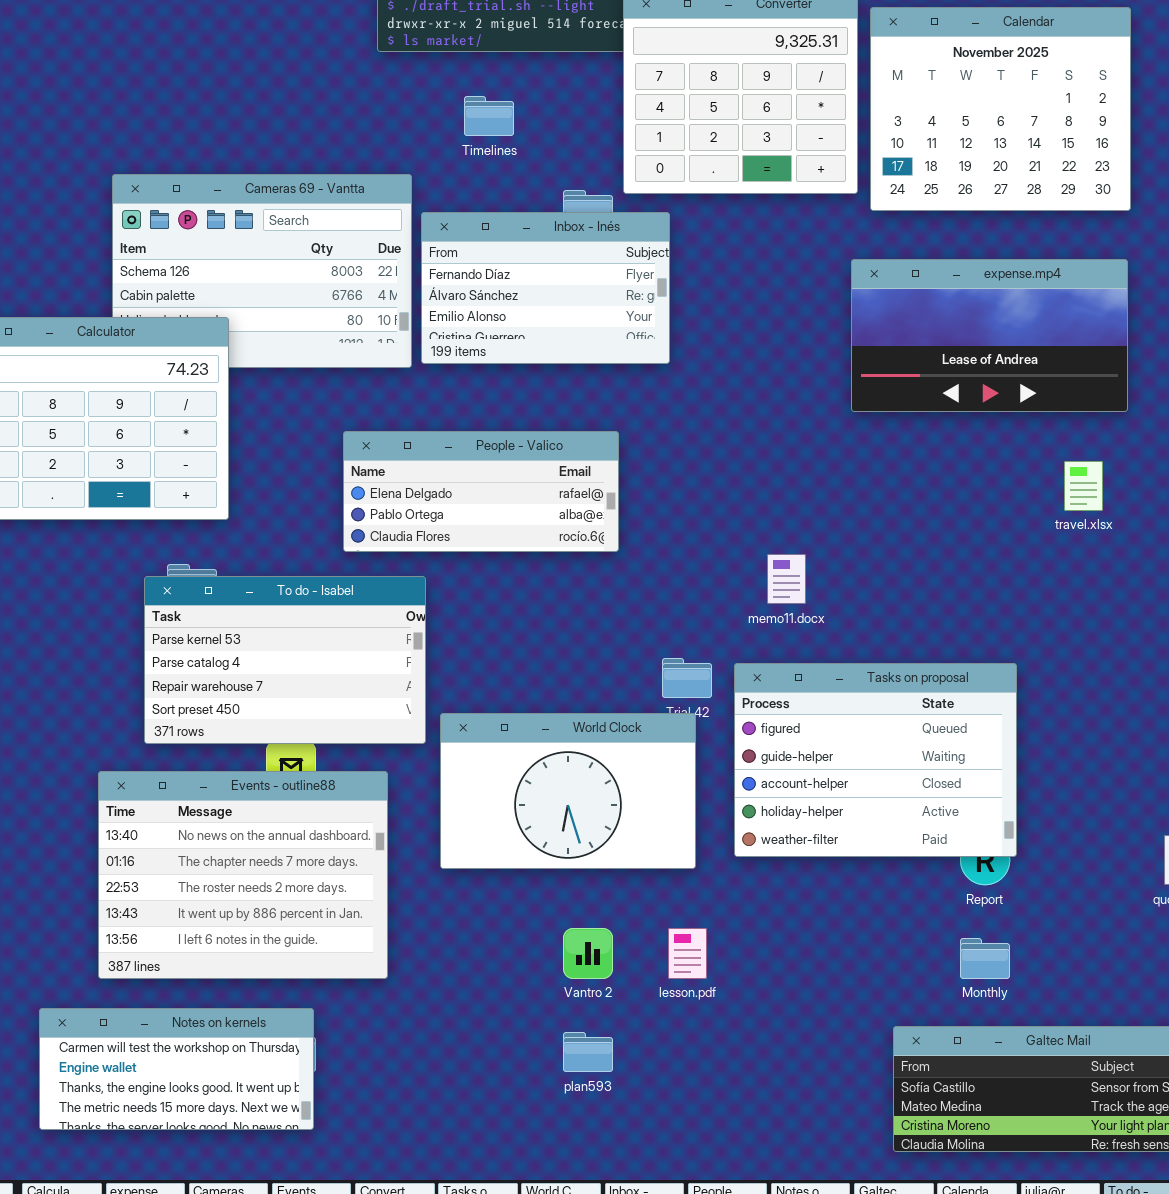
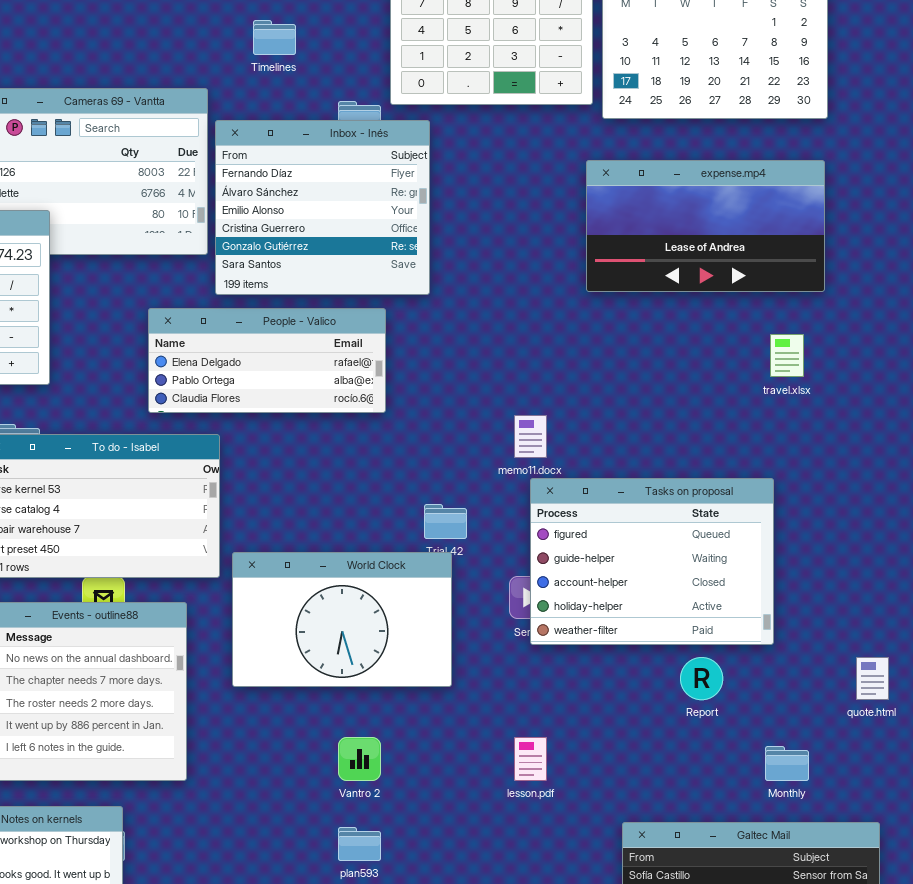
Inbox - Inés: [421,212,670,364] -> [215,120,430,295], resized
Tasks on proposal: [734,663,1017,857] -> [530,478,774,645], moved
lesson.pdf: [668,928,707,979] -> [514,737,547,781], moved
Monthly: [960,938,1010,979] -> [765,746,809,781], moved

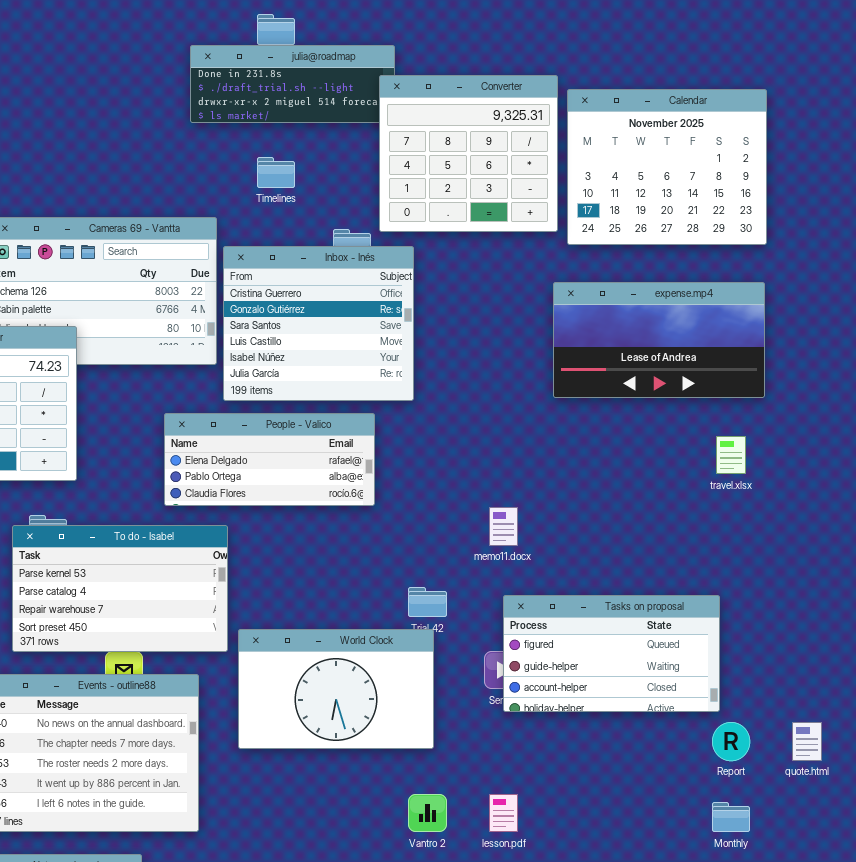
Inbox - Inés: [215,120,430,295] -> [223,246,414,401], scrolled down 3 rows
Tasks on proposal: [530,478,774,645] -> [503,595,720,712], resized
Report: [680,657,723,700] -> [712,722,750,761], moved
Vantro 2: [338,737,381,781] -> [408,794,447,832], moved

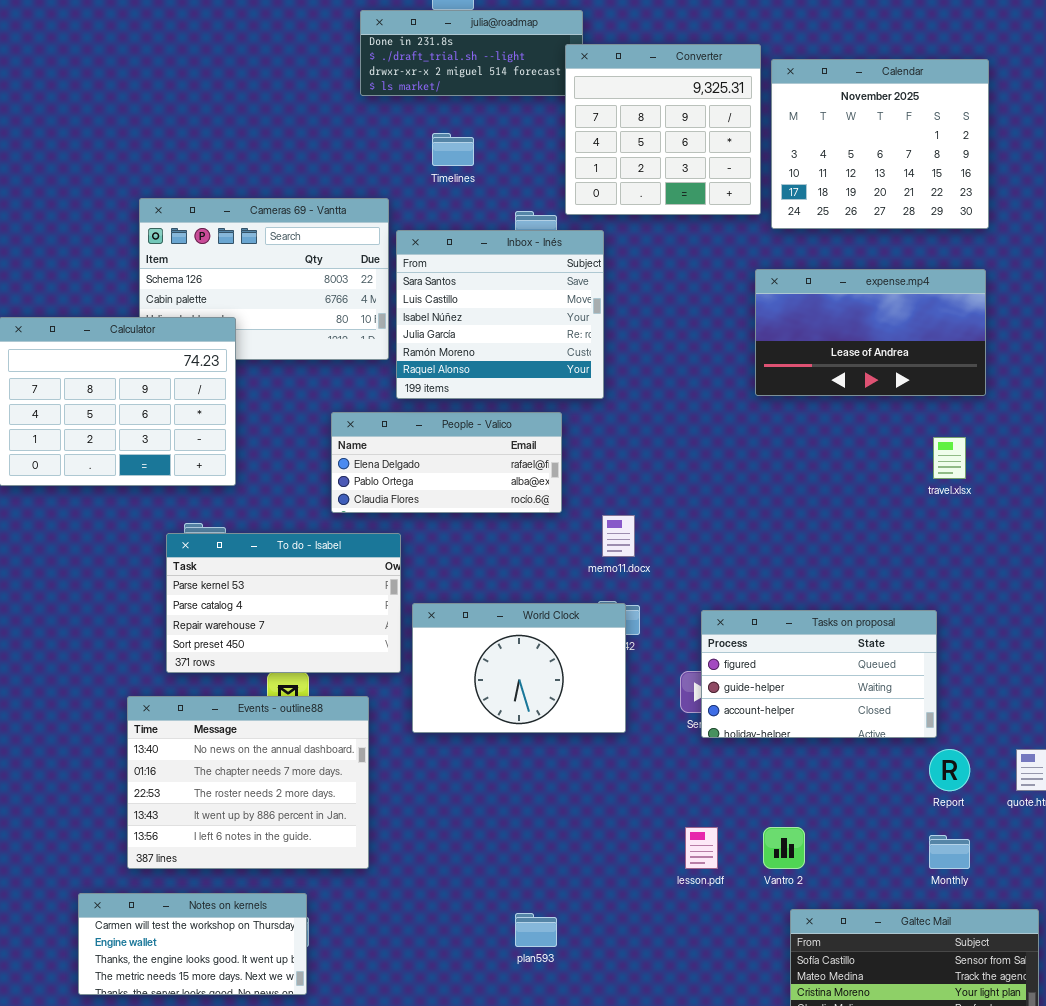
Inbox - Inés: [223,246,414,401] -> [396,230,604,399], scrolled down 2 rows
memo11.docx: [489,507,518,546] -> [602,515,635,557], moved
World Clock: [238,629,434,749] -> [412,603,626,733], moved
Vantro 2: [408,794,447,832] -> [763,827,805,869], moved

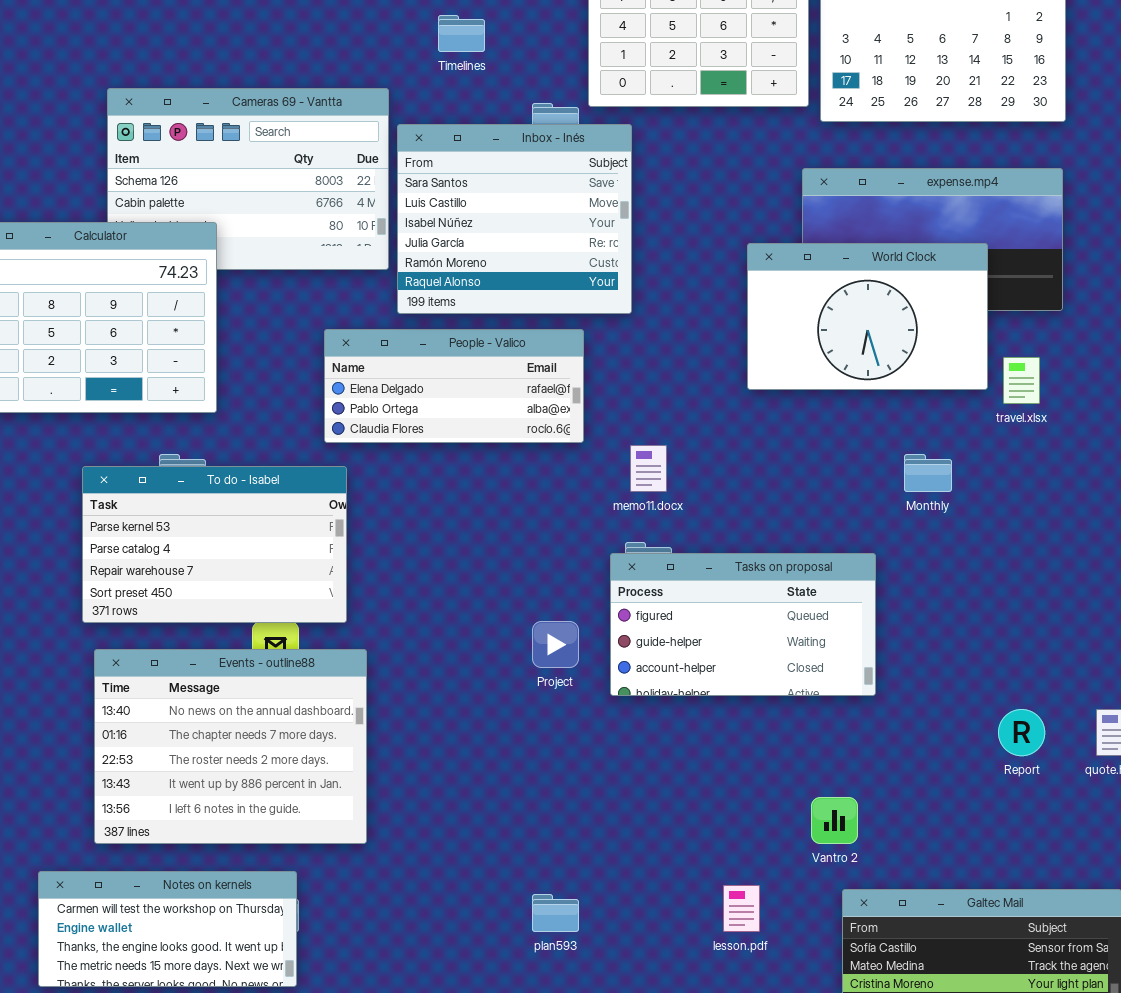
To do - Isabel: [166,533,401,673] -> [82,466,347,623], moved
World Clock: [412,603,626,733] -> [747,243,988,390], moved
Tasks on proposal: [701,610,937,738] -> [610,553,876,696], moved
lesson.pdf: [685,827,718,869] -> [723,885,760,932], moved
Monthly: [929,835,970,869] -> [904,454,952,492], moved

